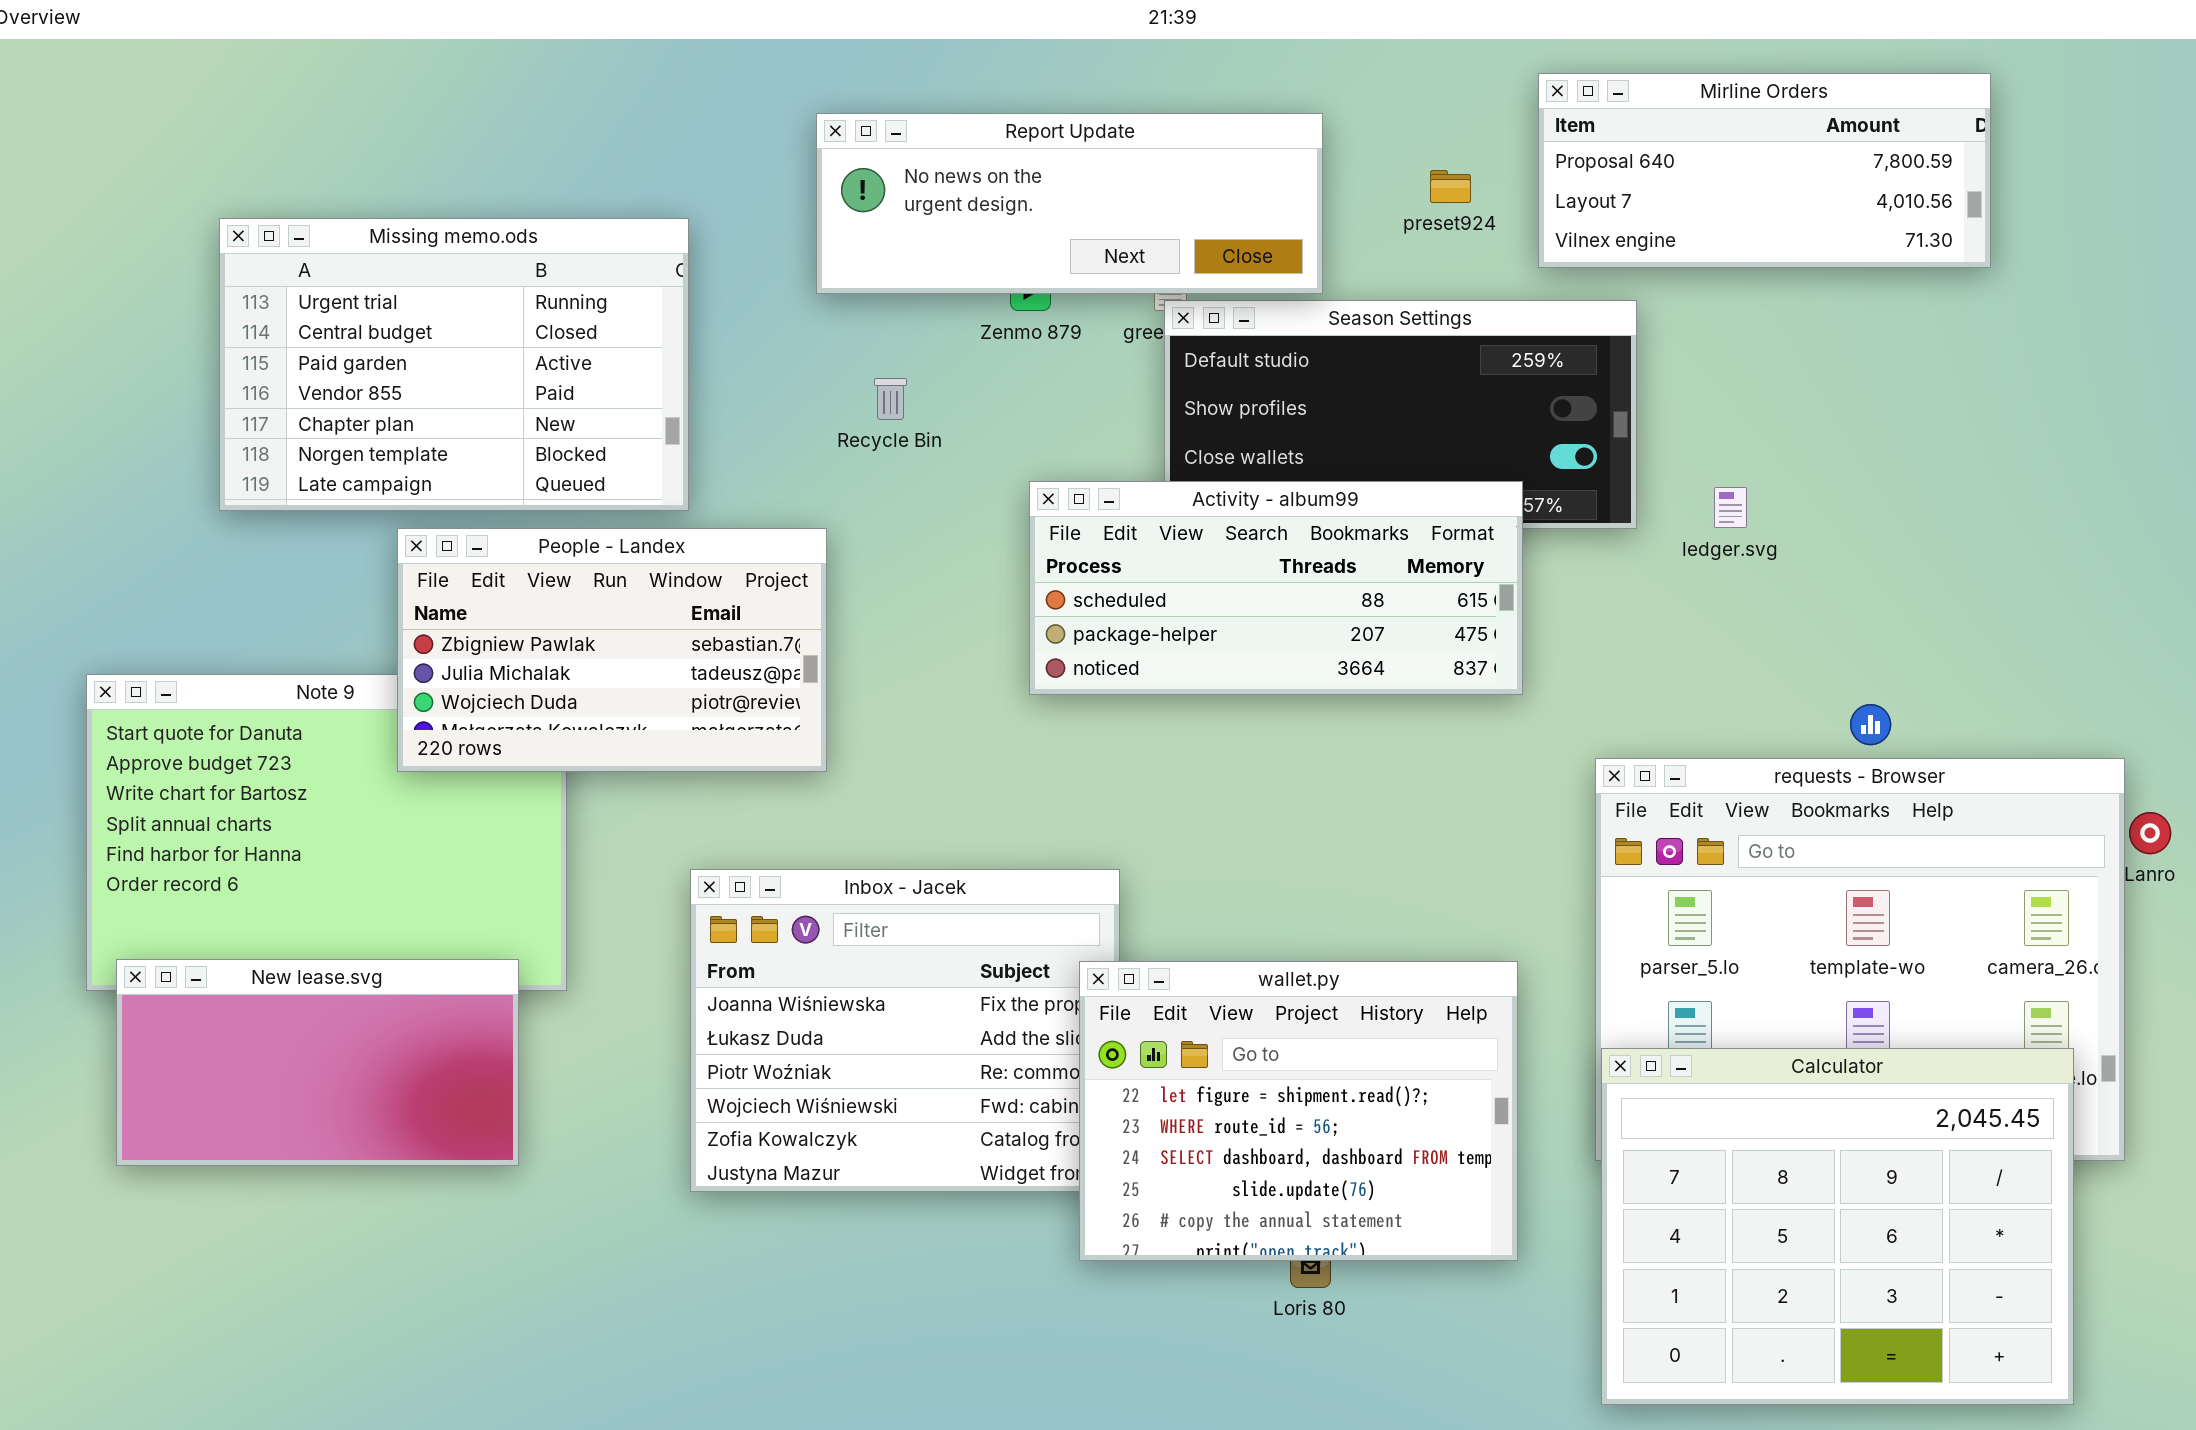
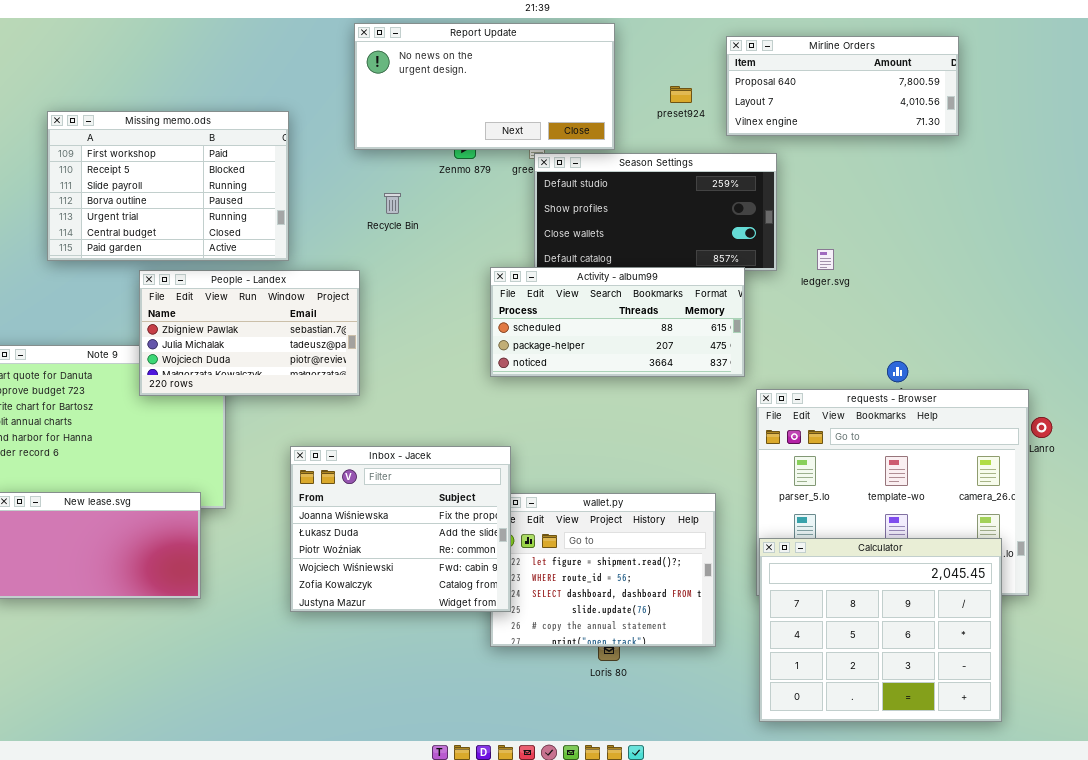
Report Update: [816,113,1323,294] -> [354,23,615,150], resized
Missing memo.ods: [219,218,689,511] -> [47,111,289,261], scrolled up 4 rows
Activity - album99: [1029,481,1523,695] -> [490,267,745,377], moved
Inbox - Jacek: [690,869,1120,1192] -> [290,446,511,612], raised

